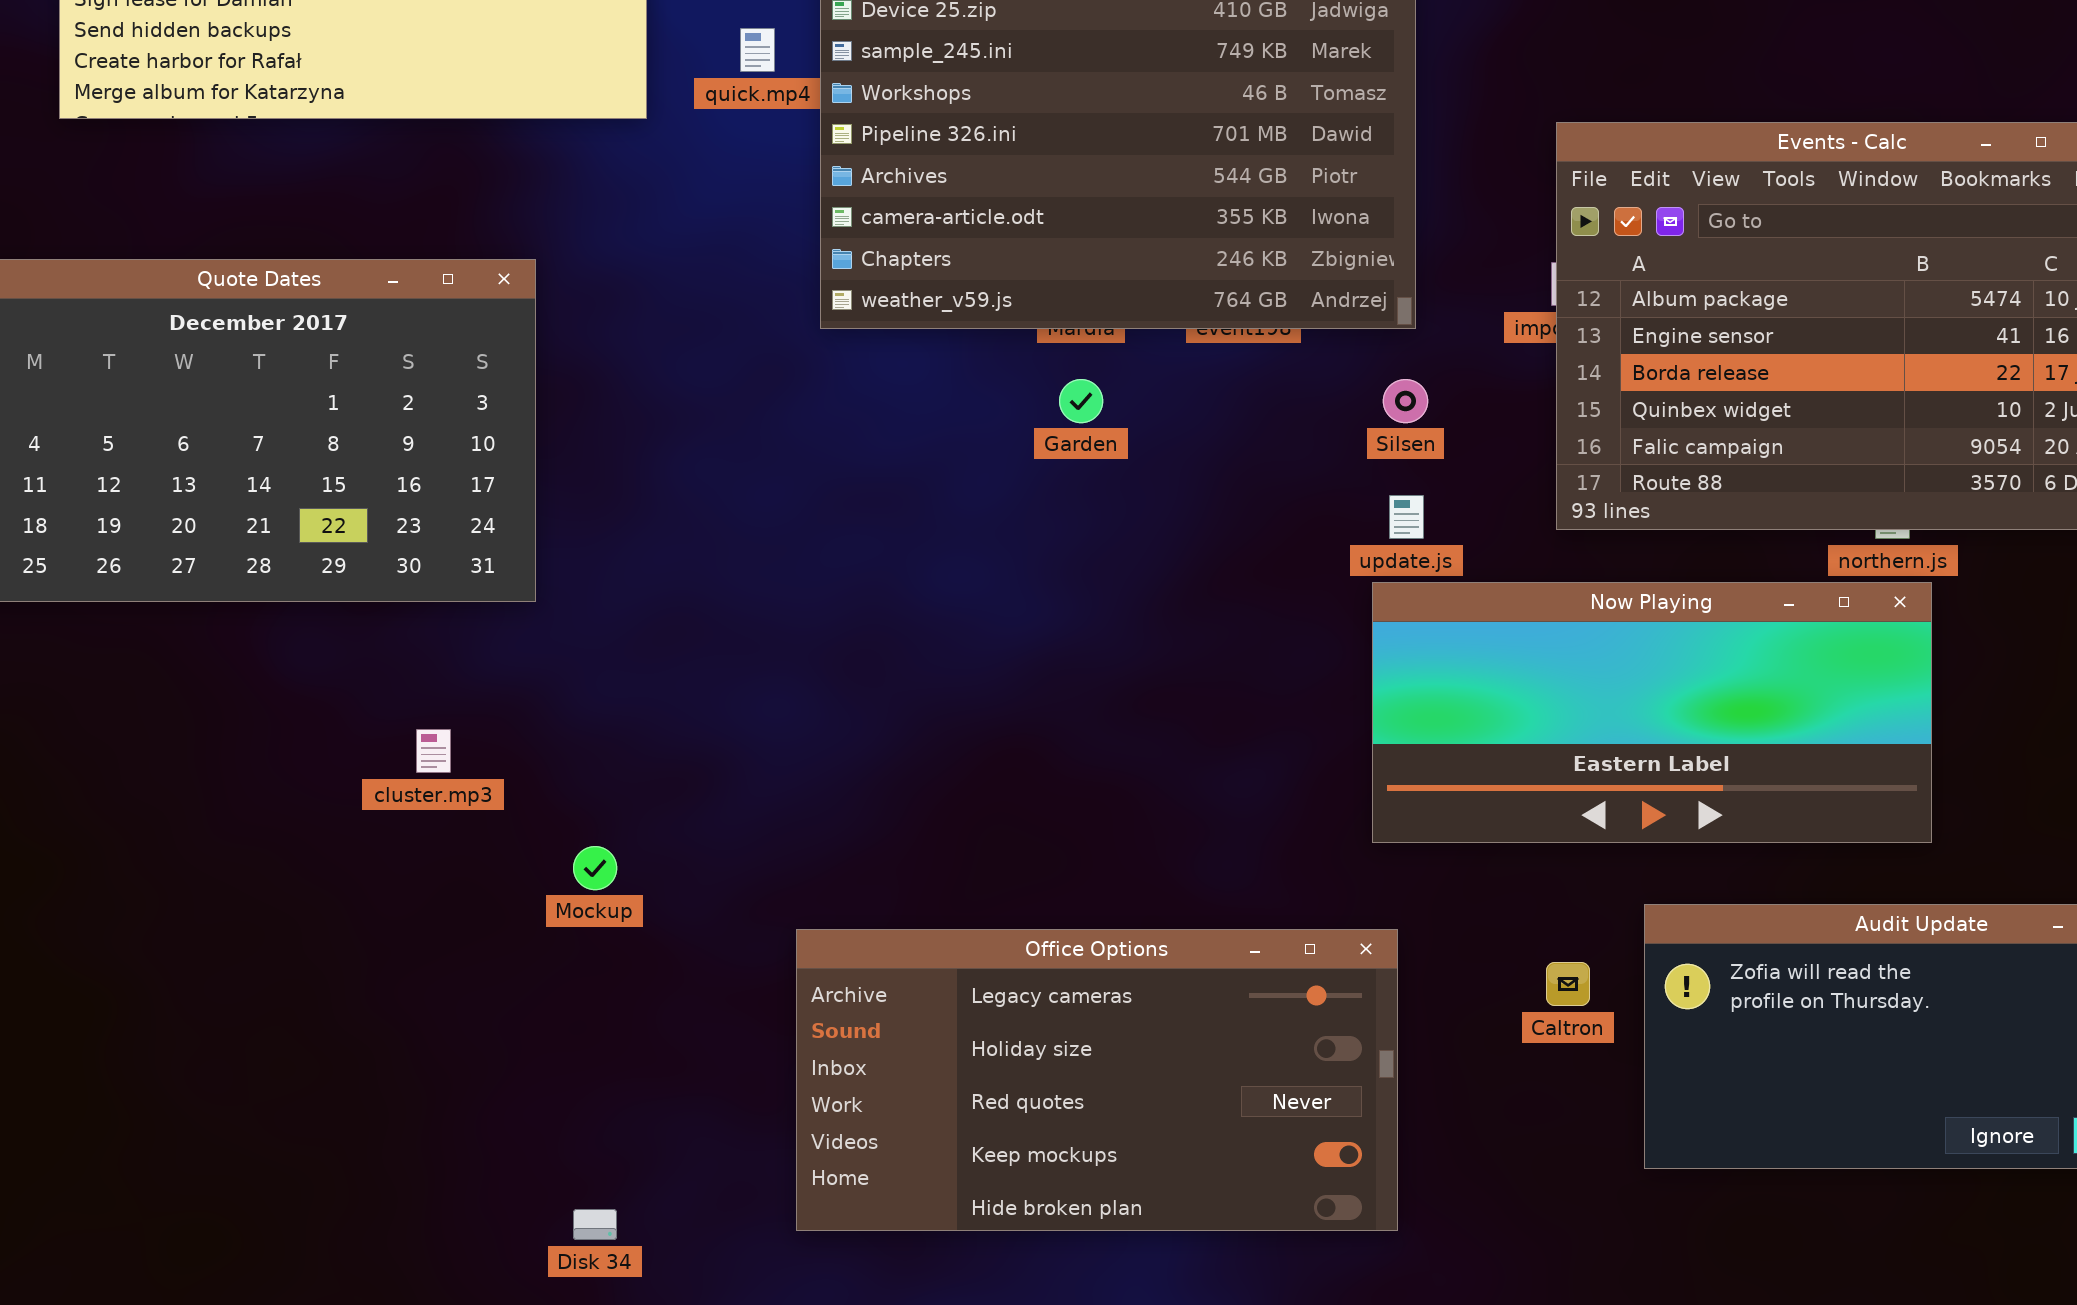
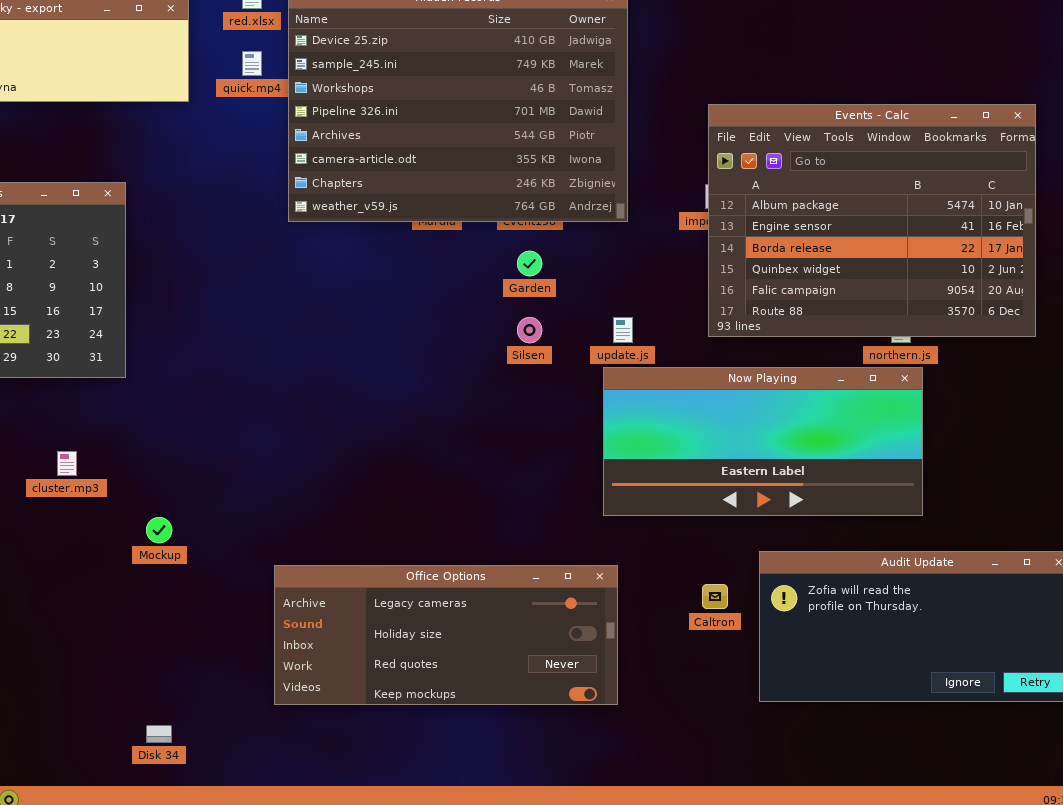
Garden: [1059,379,1103,423] -> [517,251,542,276], moved
Silsen: [1383,379,1428,423] -> [517,317,542,343], moved
Office Options: [796,929,1398,1231] -> [274,565,618,705], resized

